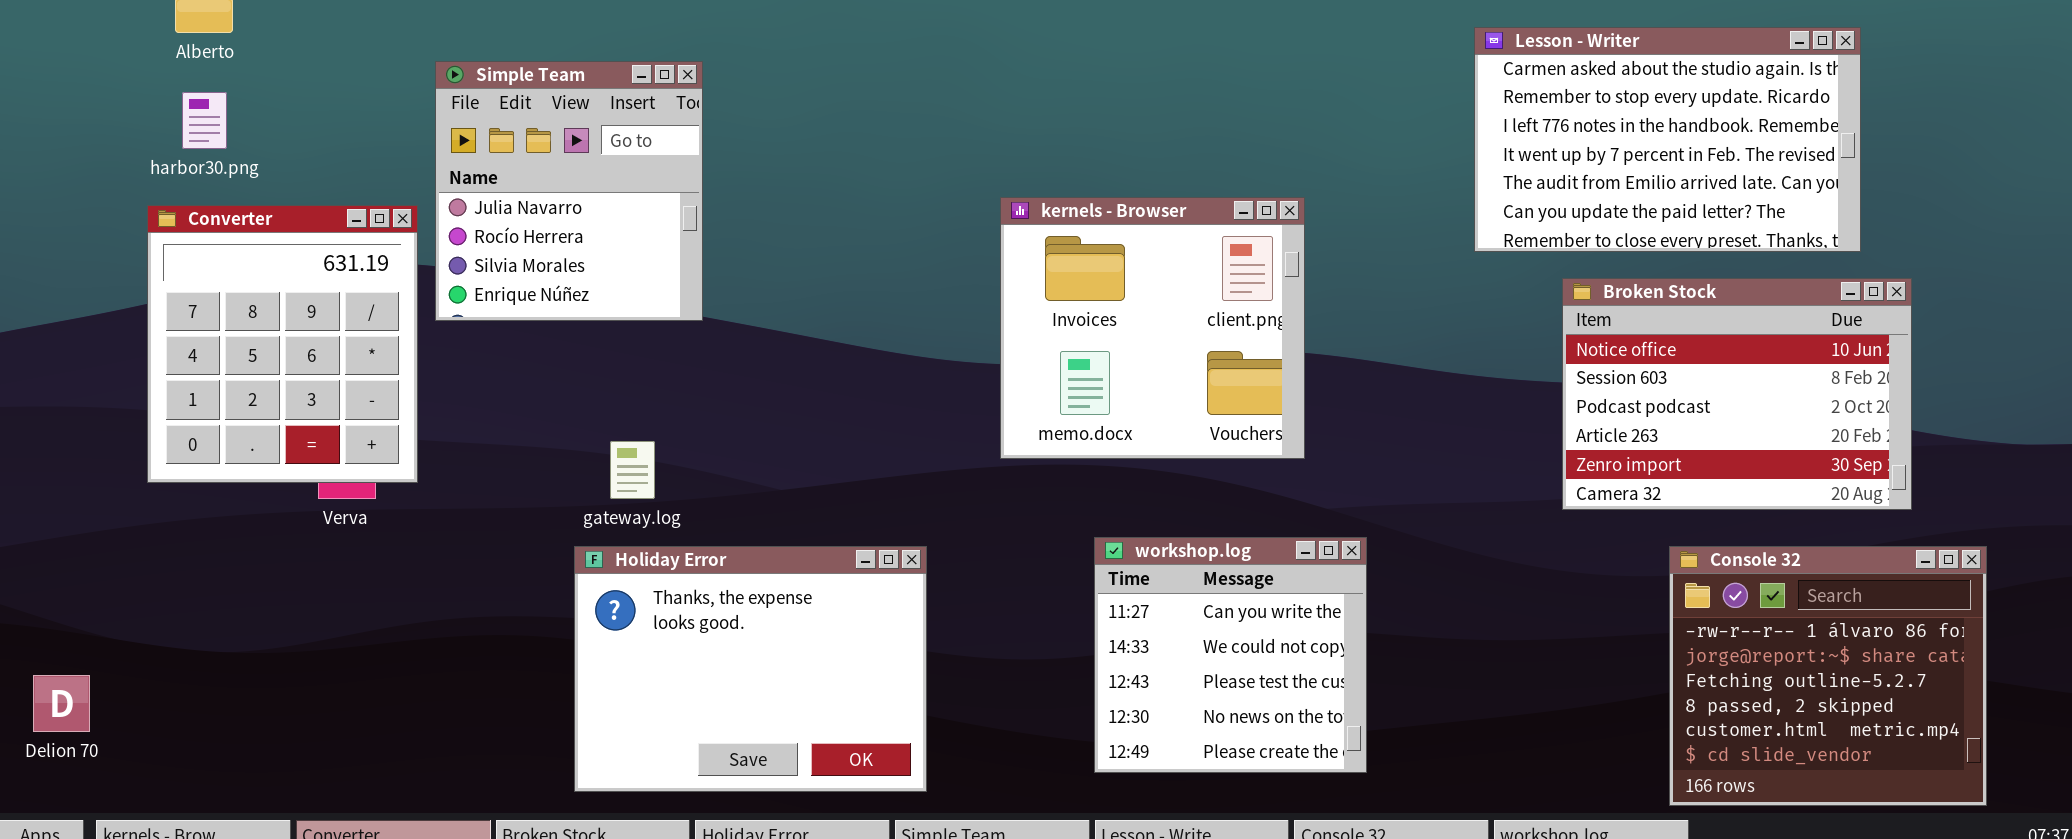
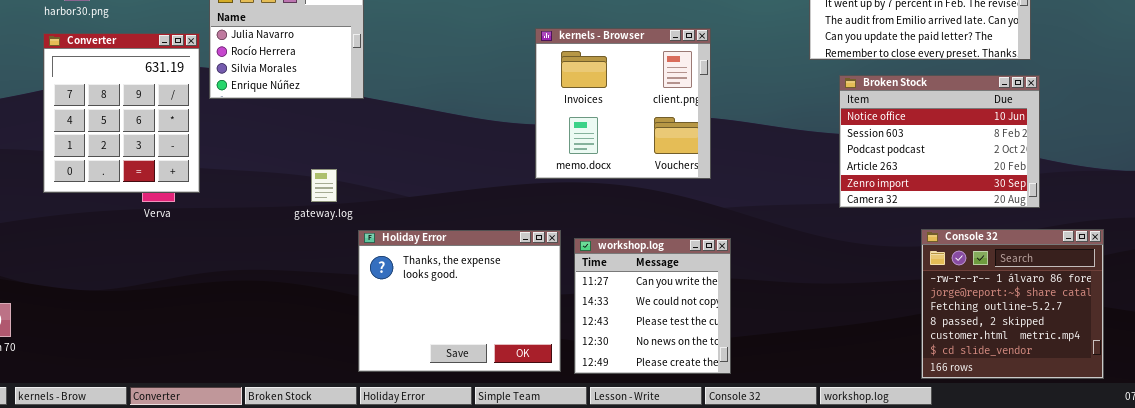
Broken Stock: [1562,278,1912,510] -> [839,75,1040,208], moved
workshop.log: [1094,537,1367,773] -> [574,238,731,374], moved
Holiday Error: [574,546,927,792] -> [358,230,561,372], moved

